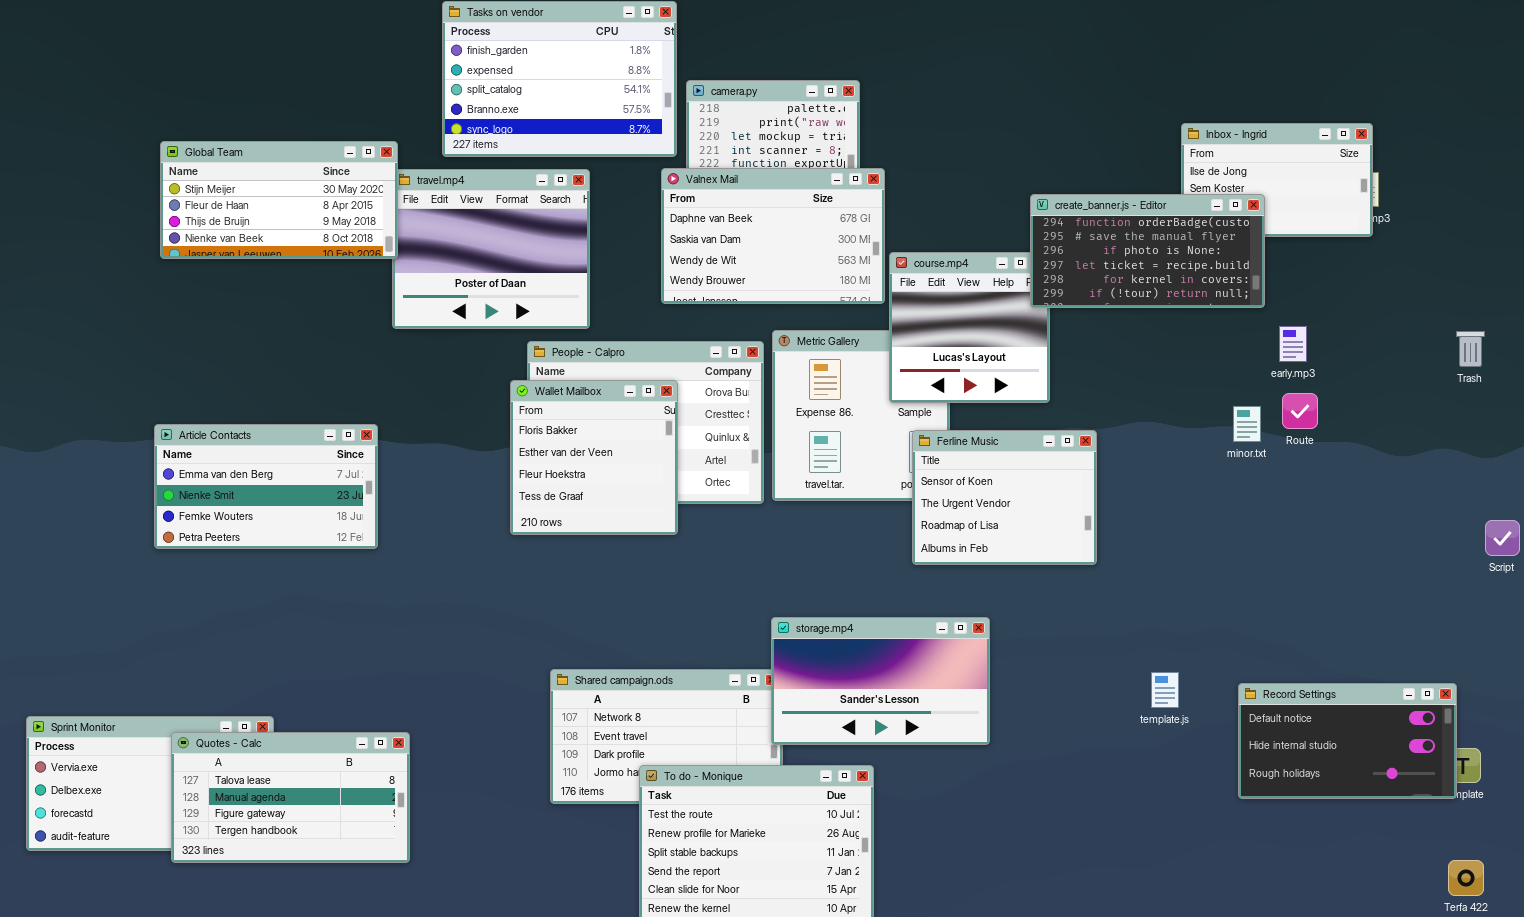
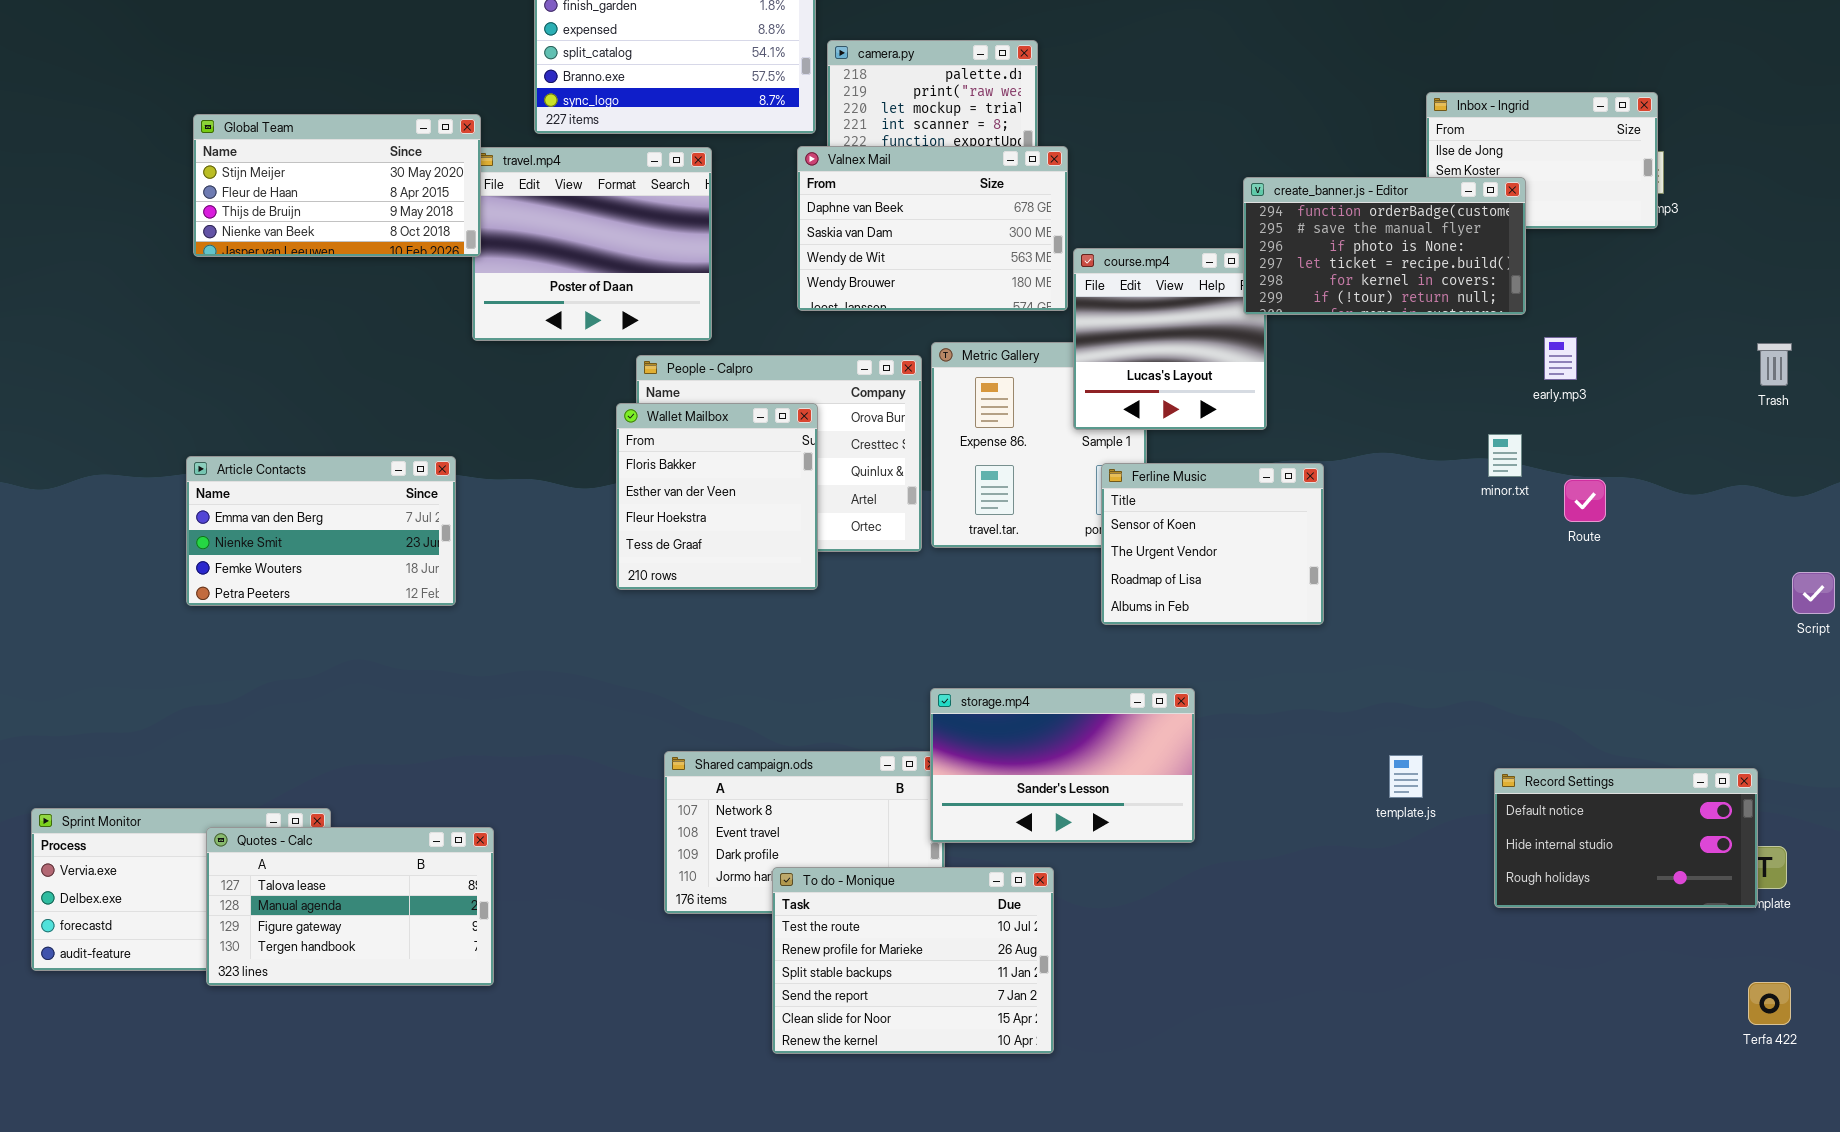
Route: [1282,393,1318,429] -> [1564,479,1606,522], moved

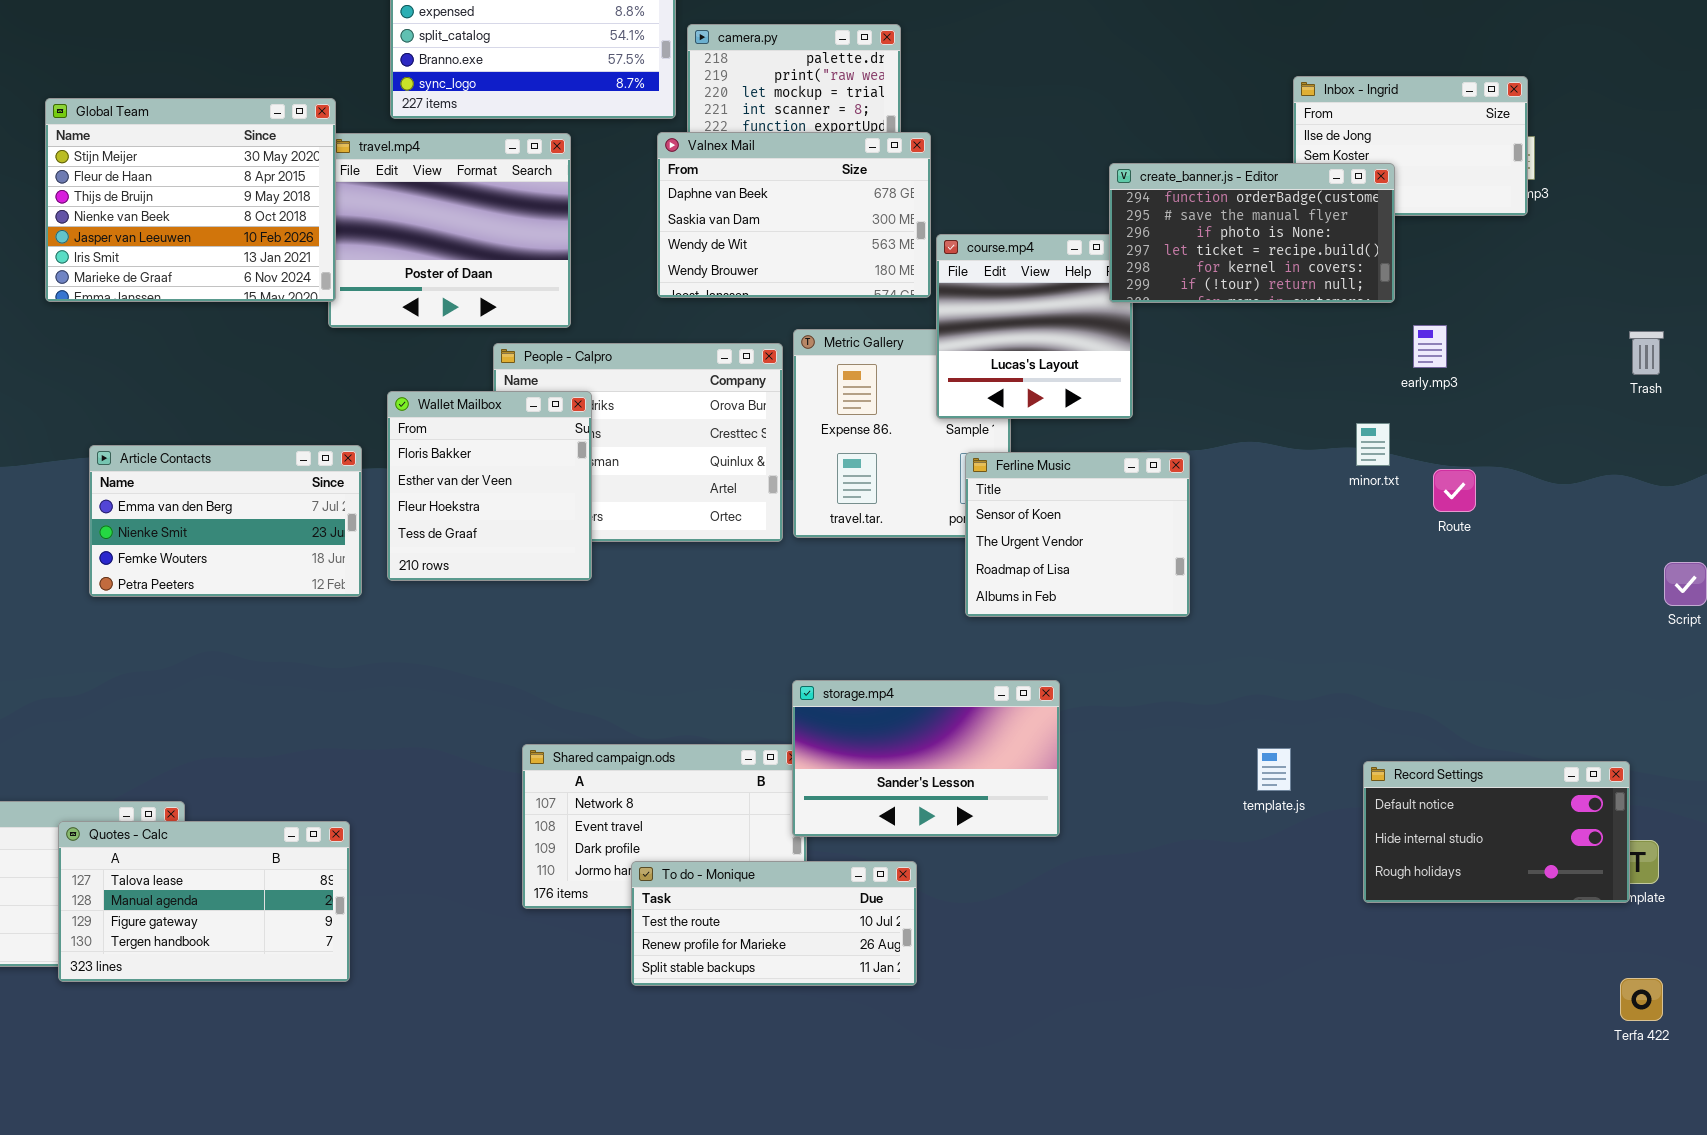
Global Team: [193,114,481,257] -> [45,98,336,302], resized
Wallet Mailbox: [616,403,818,590] -> [387,391,592,581], moved
Article Contacts: [186,456,456,606] -> [89,445,362,597], moved
To do - Monique: [772,867,1054,1054] -> [631,861,917,986], resized

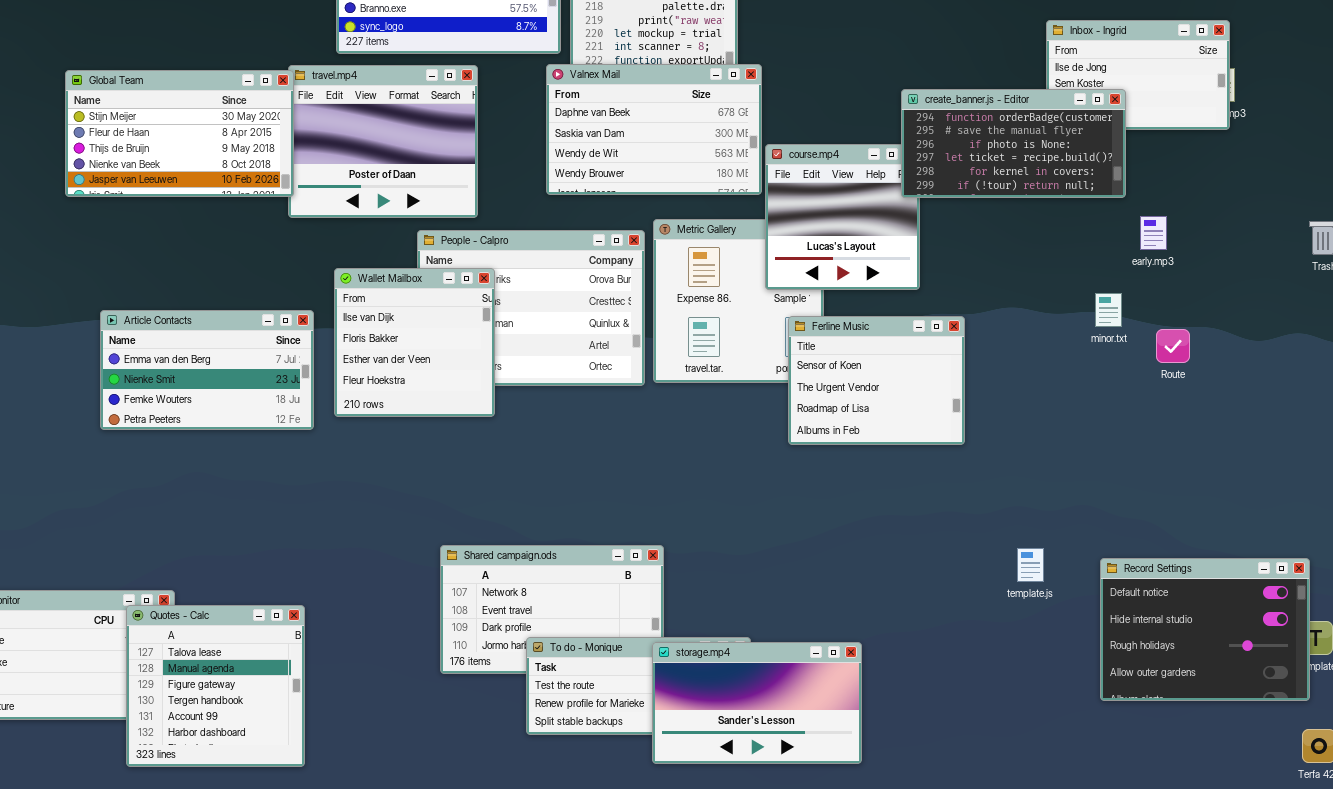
Global Team: [45,98,336,302] -> [65,70,294,197], resized
Wallet Mailbox: [387,391,592,581] -> [334,268,495,417], scrolled up 1 row
storage.mp4: [792,680,1060,837] -> [652,642,862,764], moved
Record Settings: [1363,761,1630,903] -> [1100,558,1310,701], resized
Quotes - Calc: [58,821,350,982] -> [126,605,305,767], resized

